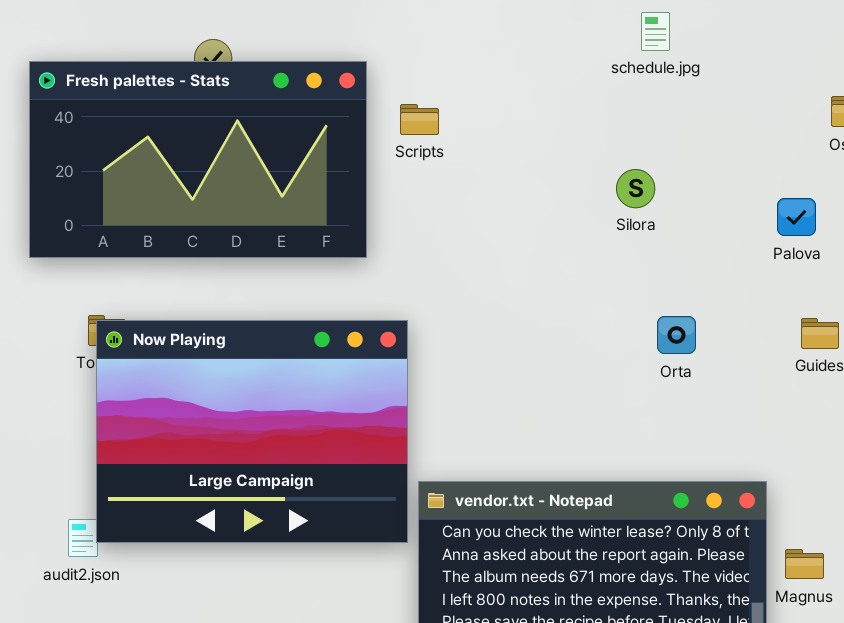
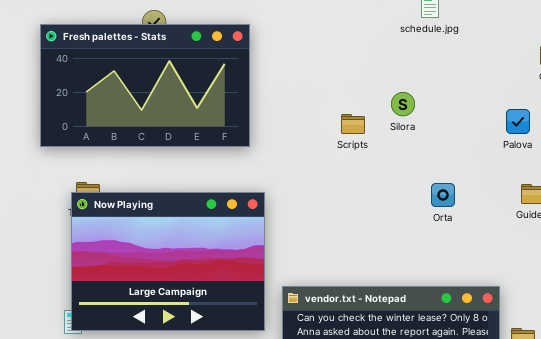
Scripts: [400,104,439,135] -> [341,114,365,134], moved
Silora: [616,169,655,208] -> [391,92,415,116], moved
Now Playing: [96,320,408,543] -> [71,192,265,331], moved

